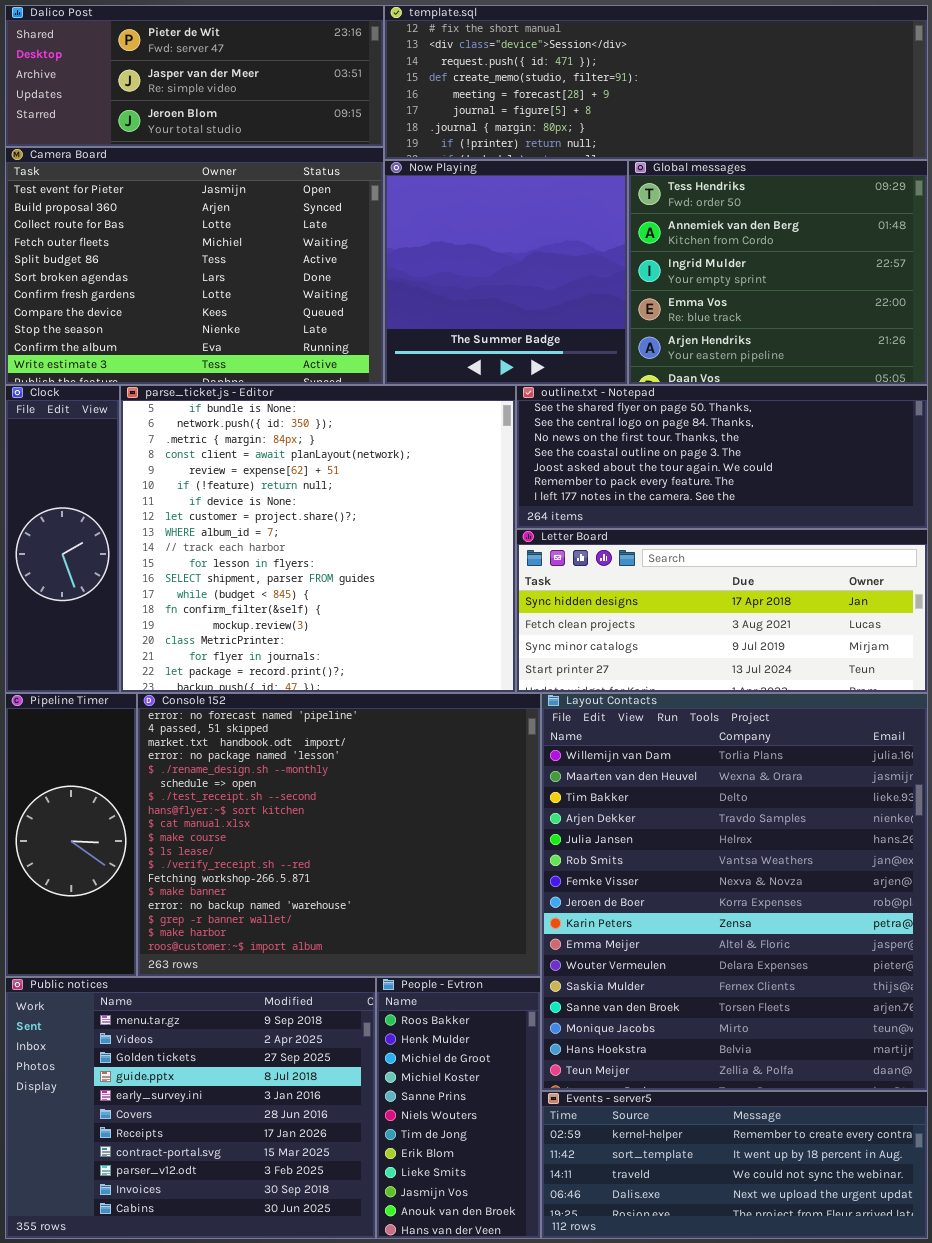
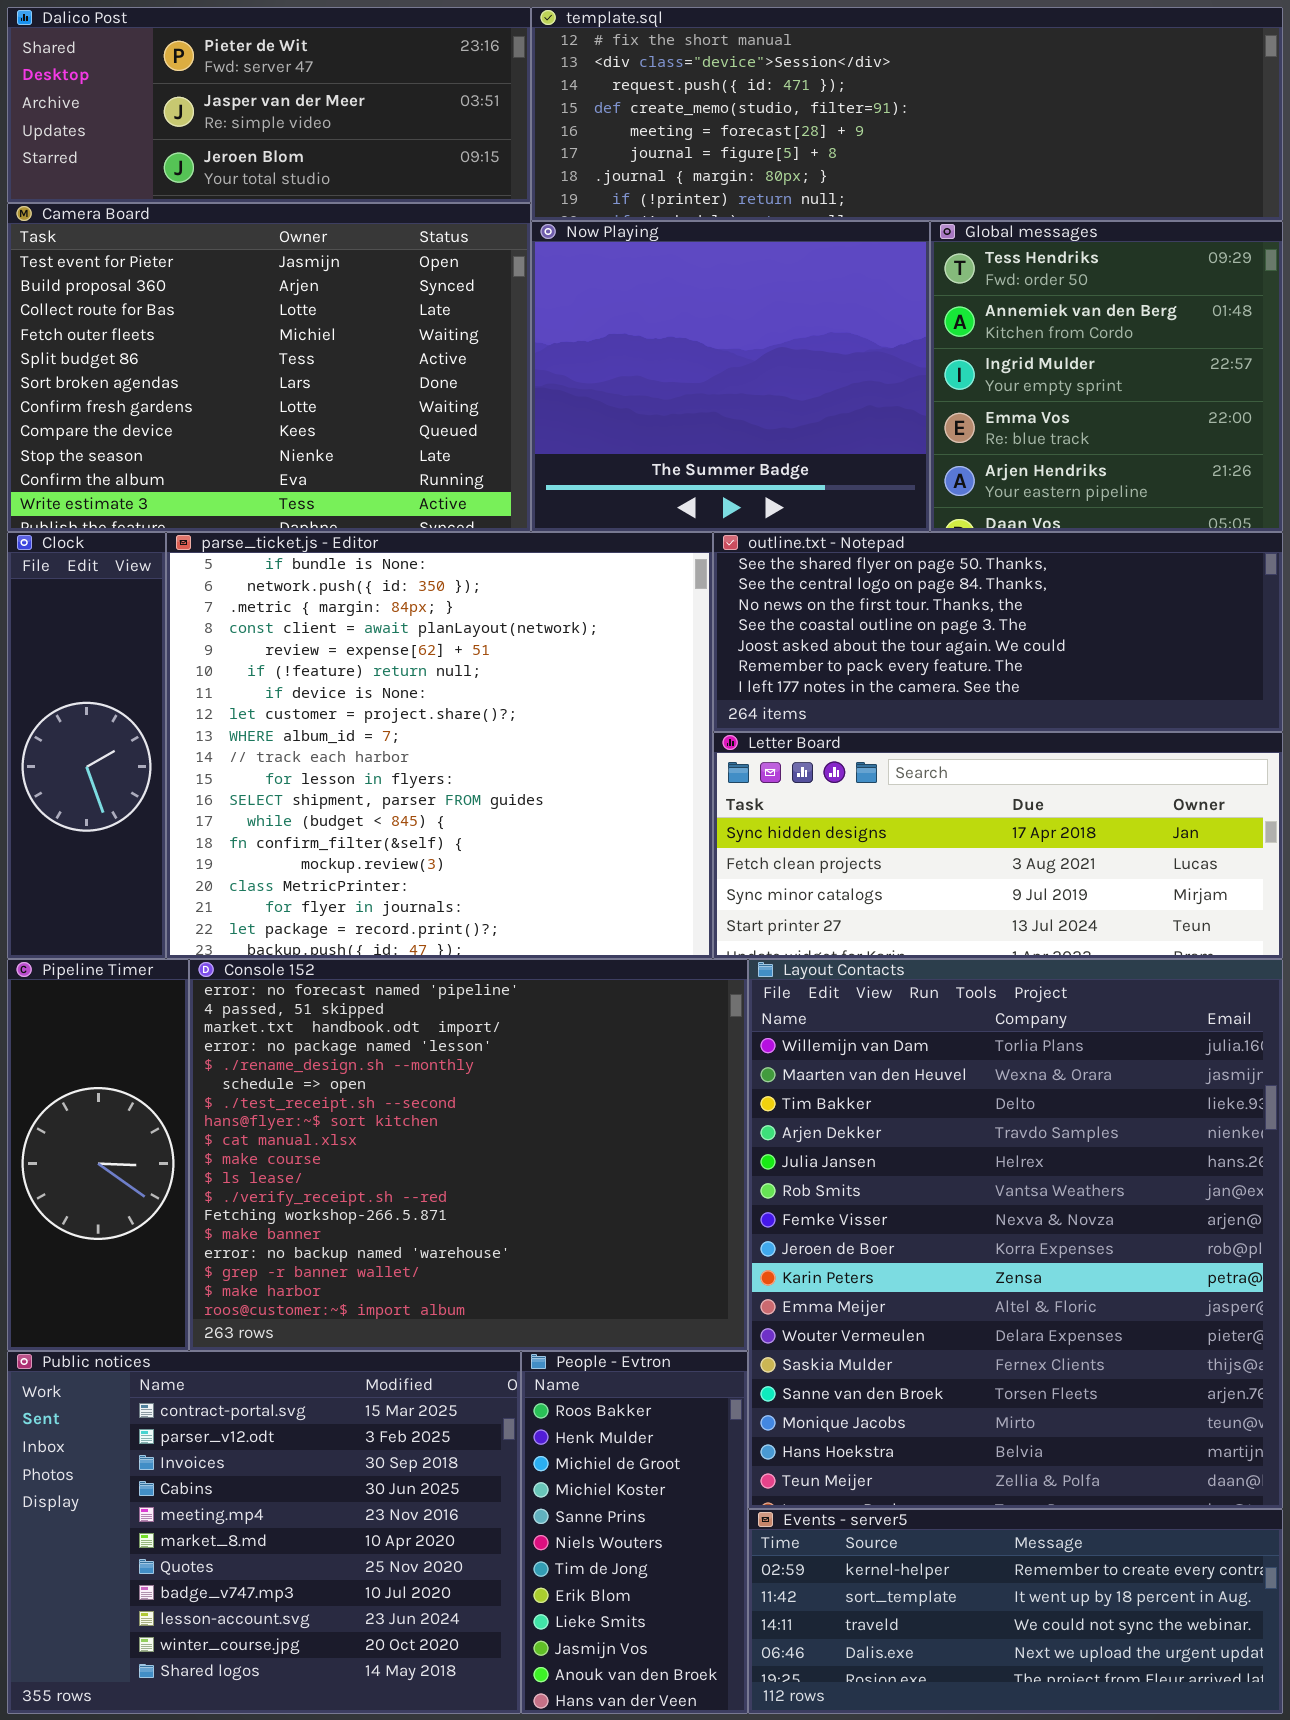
Now Playing: [384,160,628,385] -> [531,221,930,532], resized
Global messages: [628,160,928,385] -> [930,221,1283,532], resized
Public notices: [5,977,376,1239] -> [7,1351,521,1714], scrolled down 7 rows

